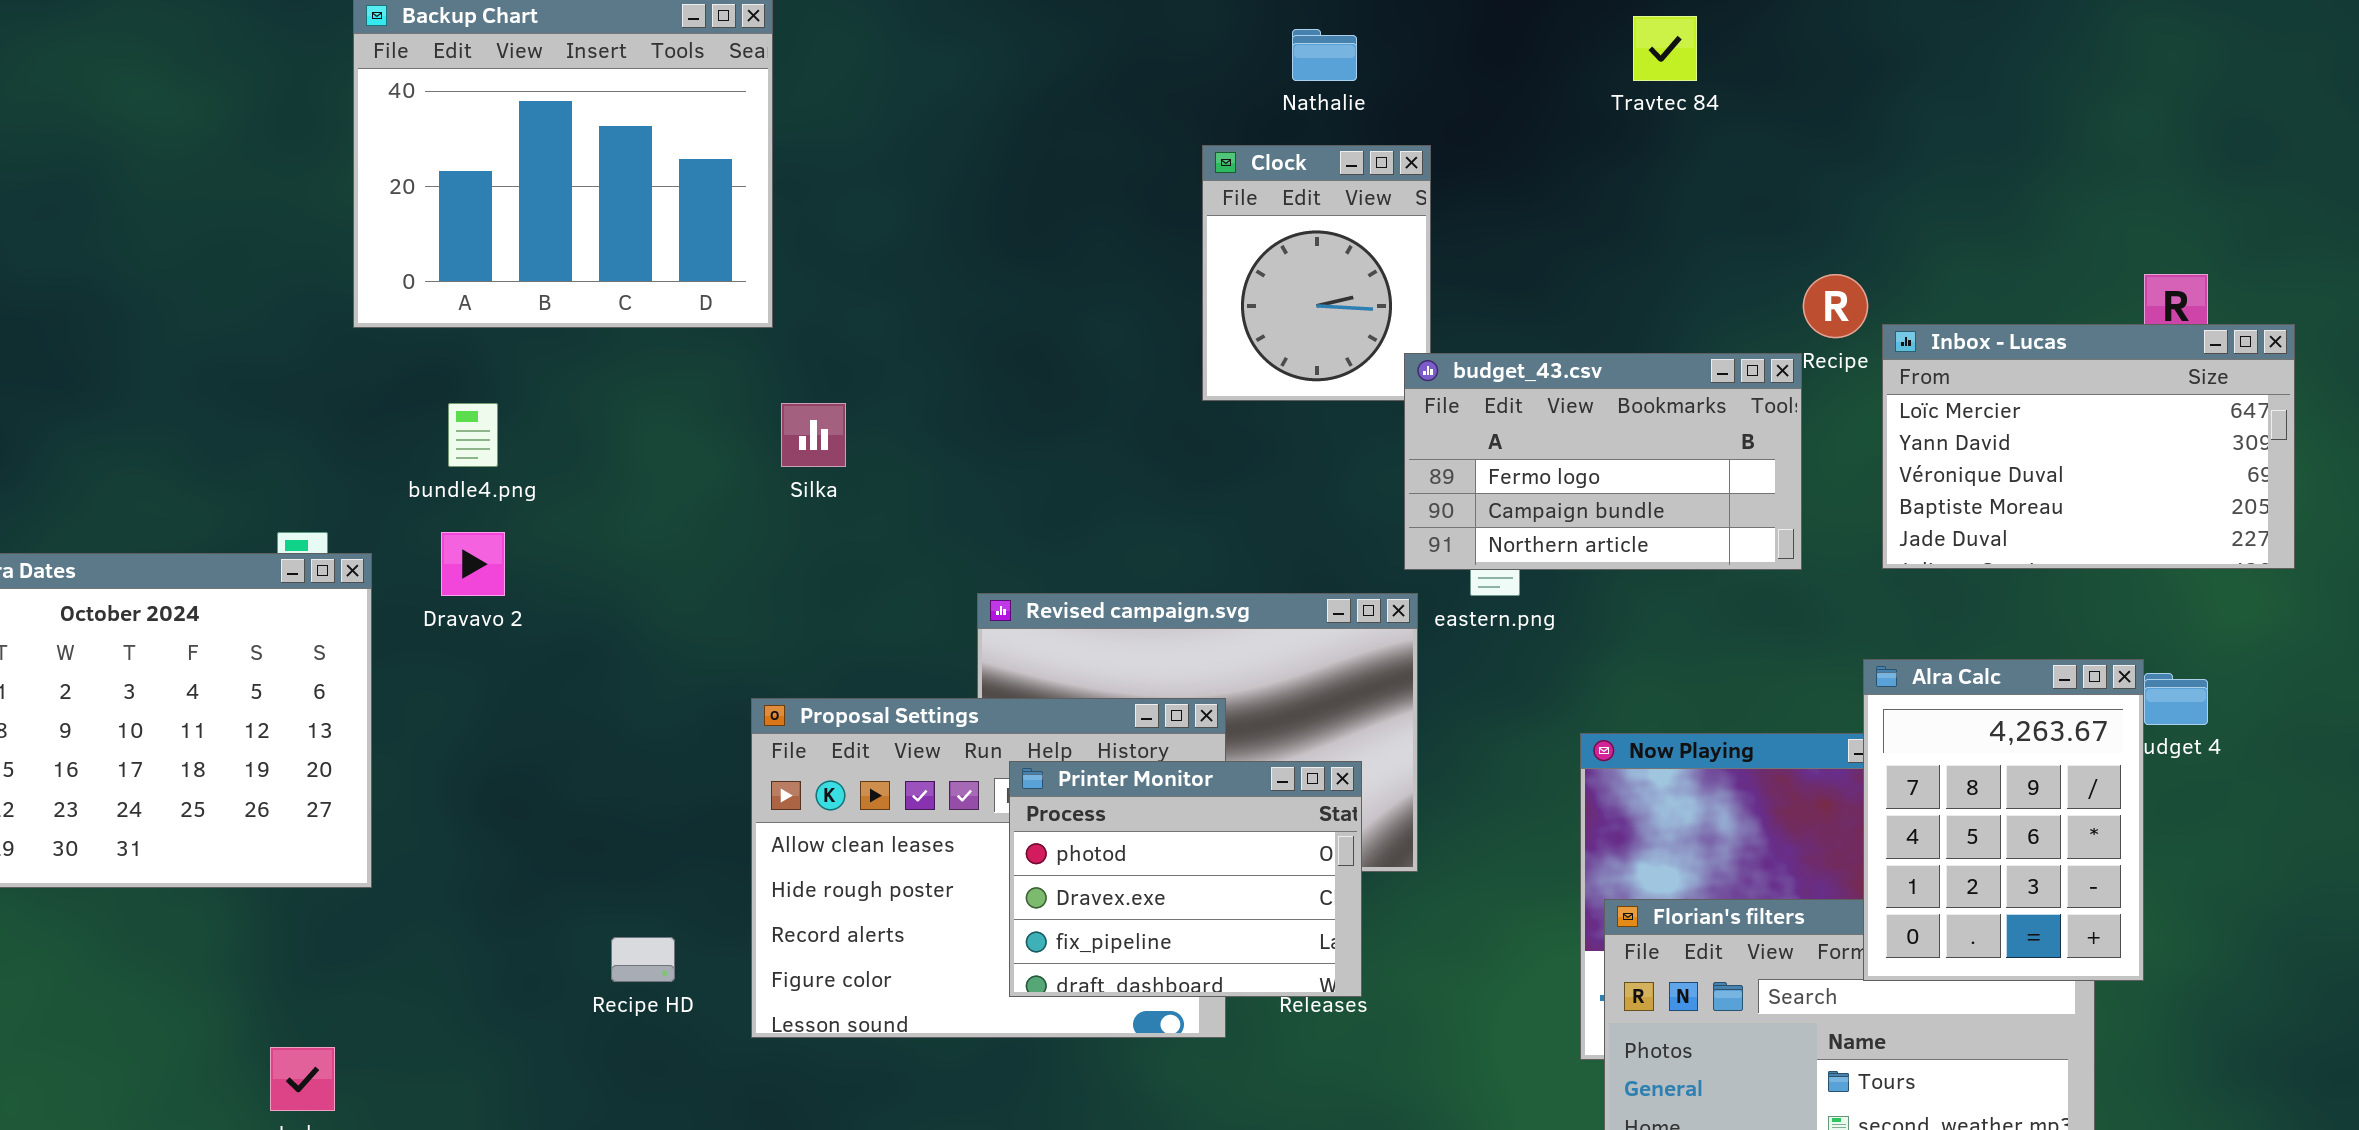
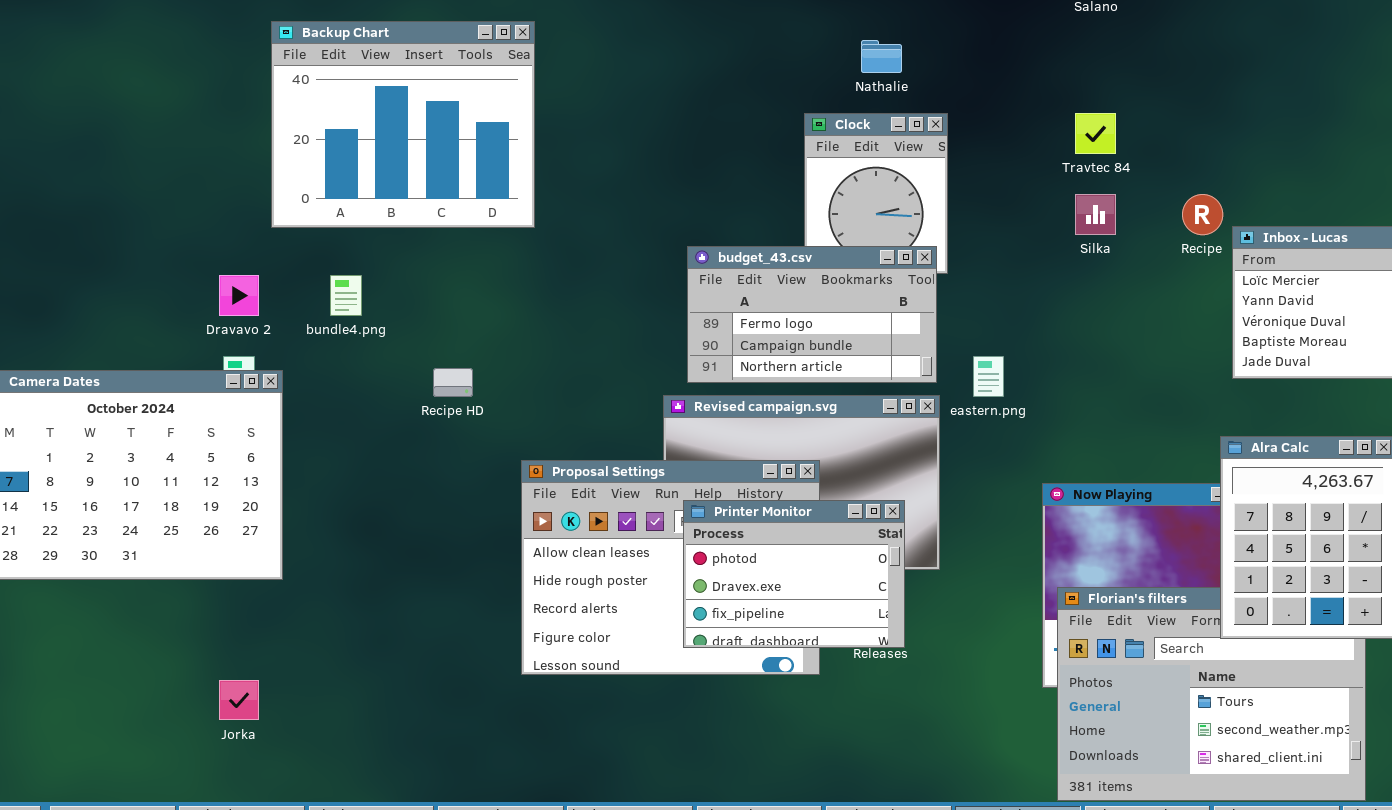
Travtec 84: [1633,16,1697,81] -> [1075,113,1116,154], moved
budget_43.csv: [1404,353,1802,570] -> [687,246,937,383], moved
Silka: [781,403,846,467] -> [1075,194,1116,235], moved
Dravavo 2: [441,532,505,596] -> [219,275,259,316], moved
Recipe HD: [611,937,675,982] -> [433,368,473,397], moved

